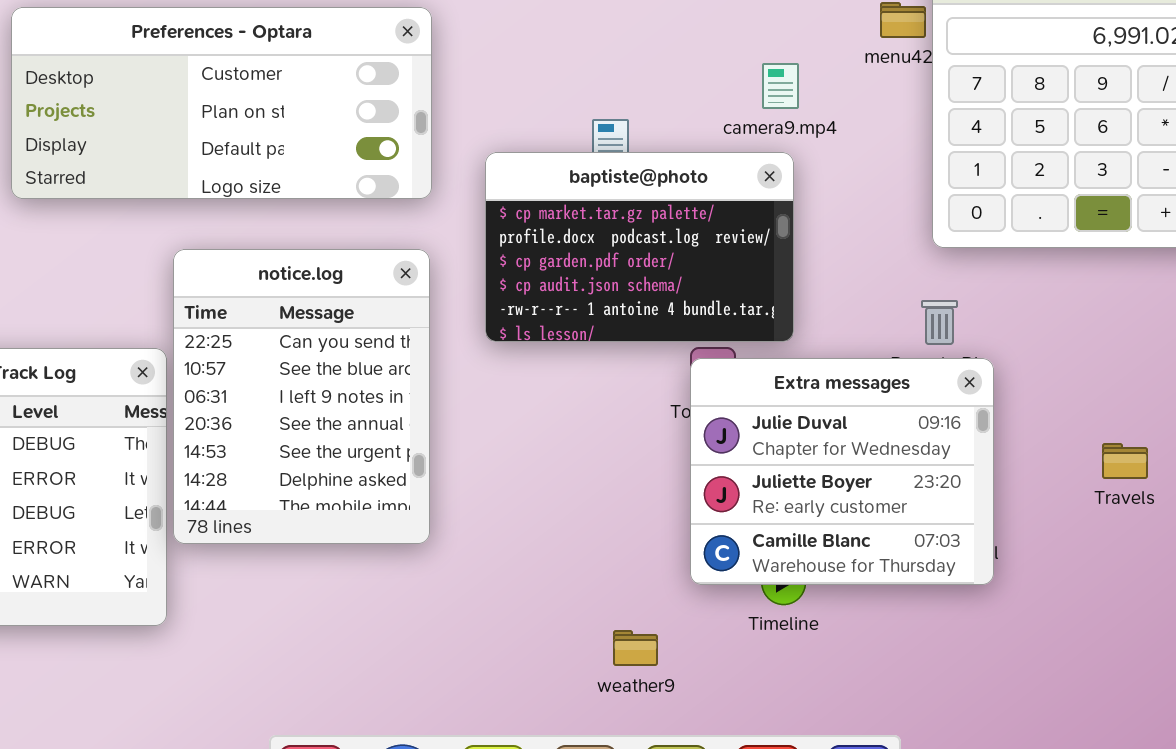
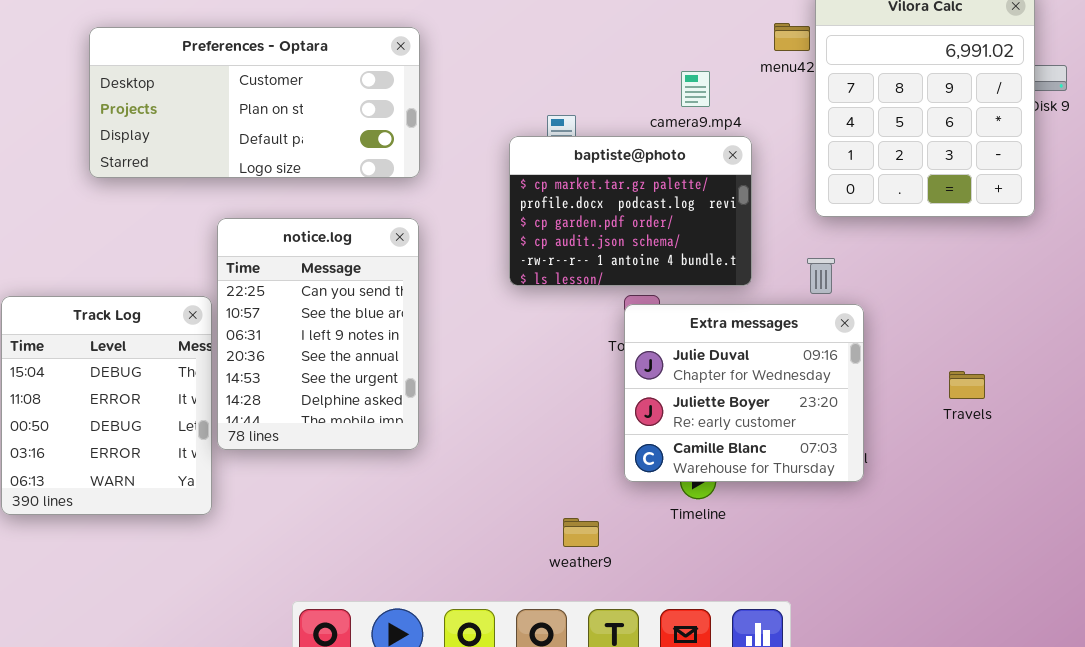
baptiste@photo: [485,152,794,342] -> [509,136,752,286], moved

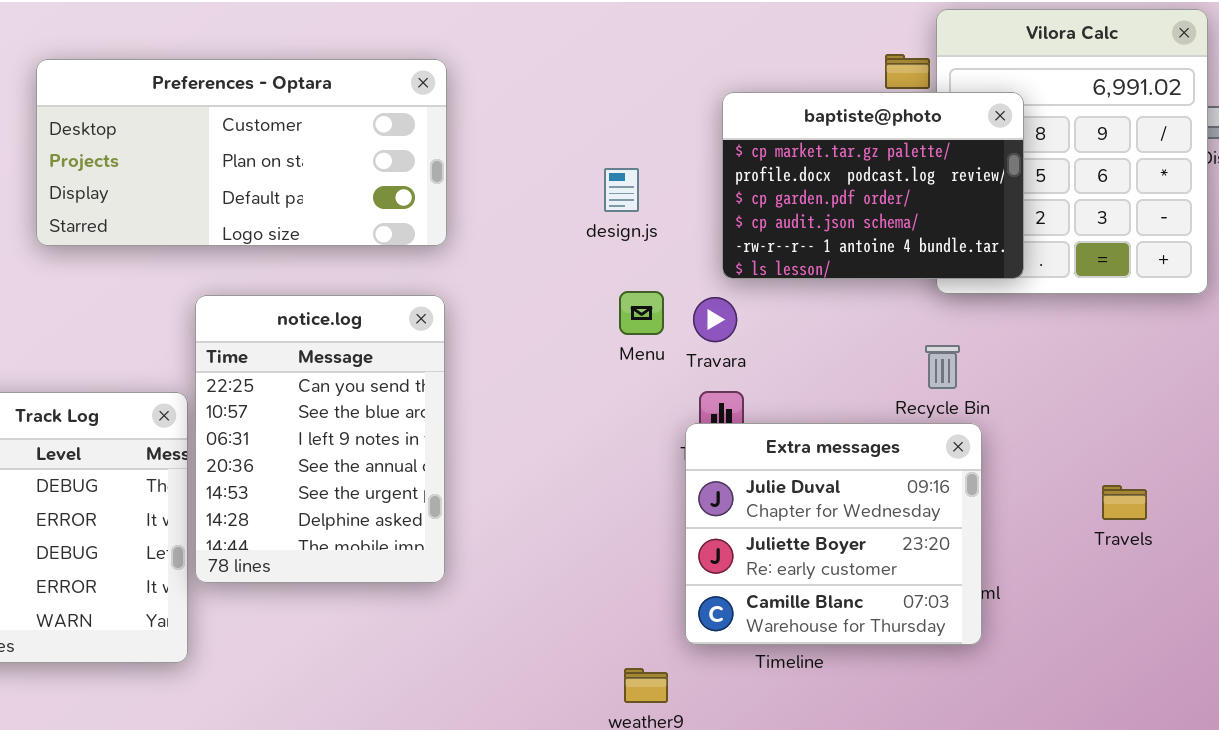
baptiste@photo: [509,136,752,286] -> [722,92,1024,279], moved
Extra messages: [624,304,864,482] -> [685,423,982,645], moved

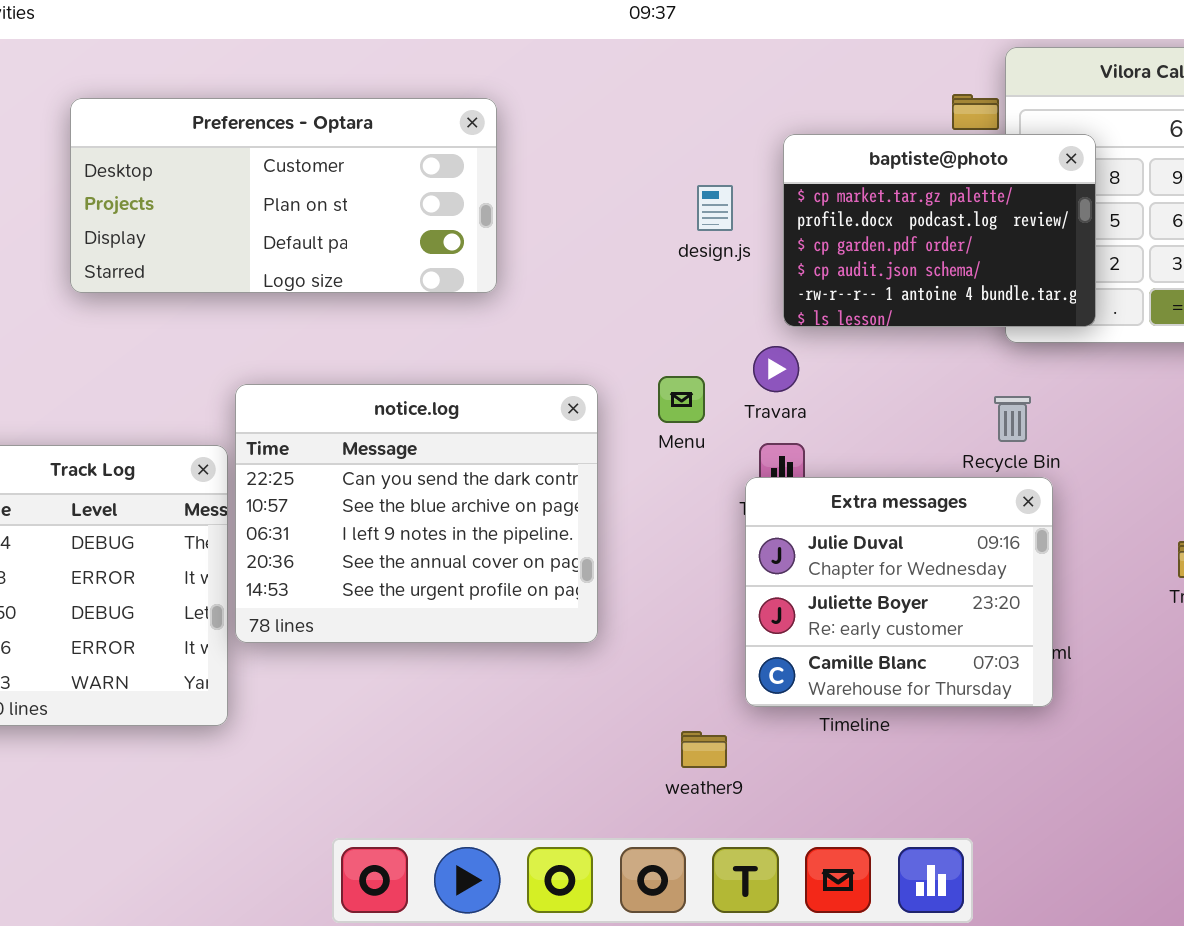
design.js: [604,168,639,212] -> [697,185,733,231], moved
Menu: [619,291,664,335] -> [658,376,705,423], moved
notice.log: [195,295,445,583] -> [235,384,598,643], resized

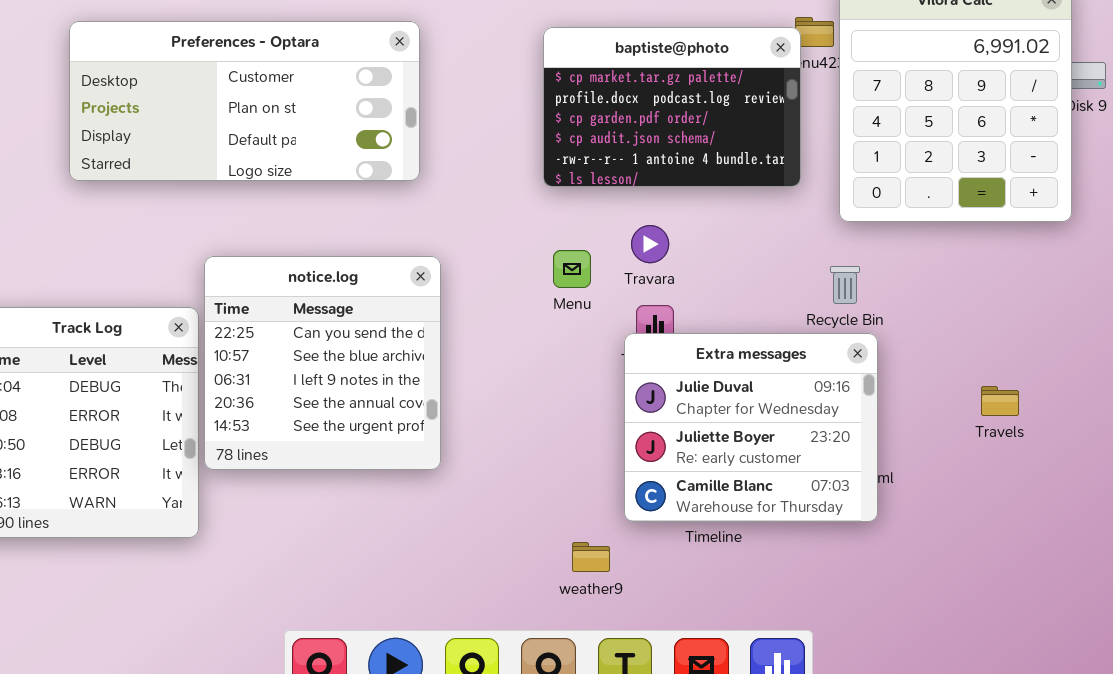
baptiste@photo: [783,134,1096,327] -> [543,27,801,187], moved
notice.log: [235,384,598,643] -> [204,256,441,470], resized

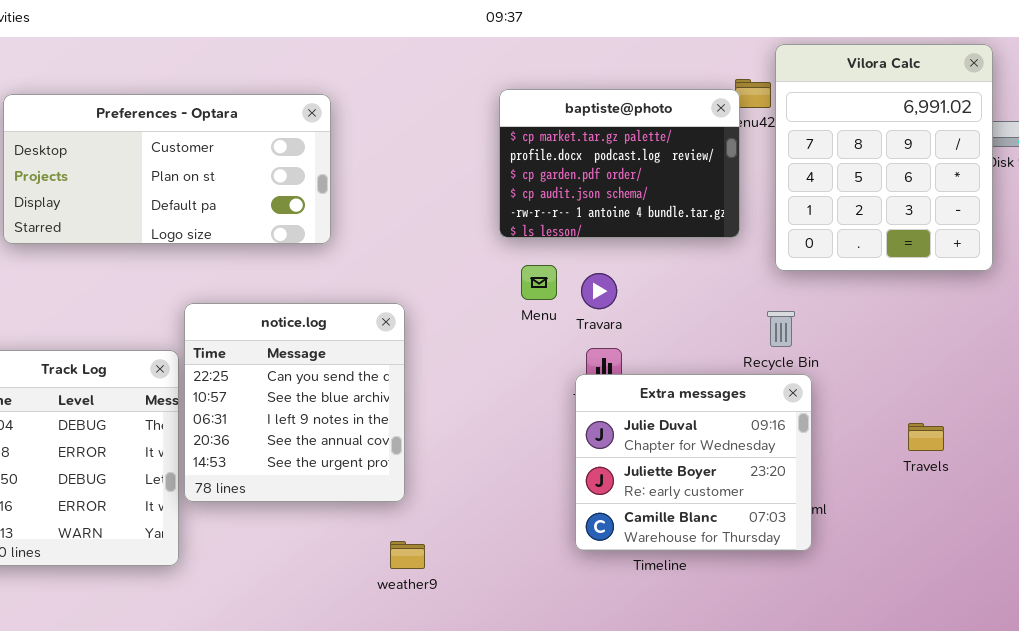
Preferences - Optara: [69,21,420,181] -> [3,94,331,244], moved
Menu: [553,250,591,288] -> [521,265,557,300], moved
weather9: [572,542,610,572] -> [390,541,425,569], moved

